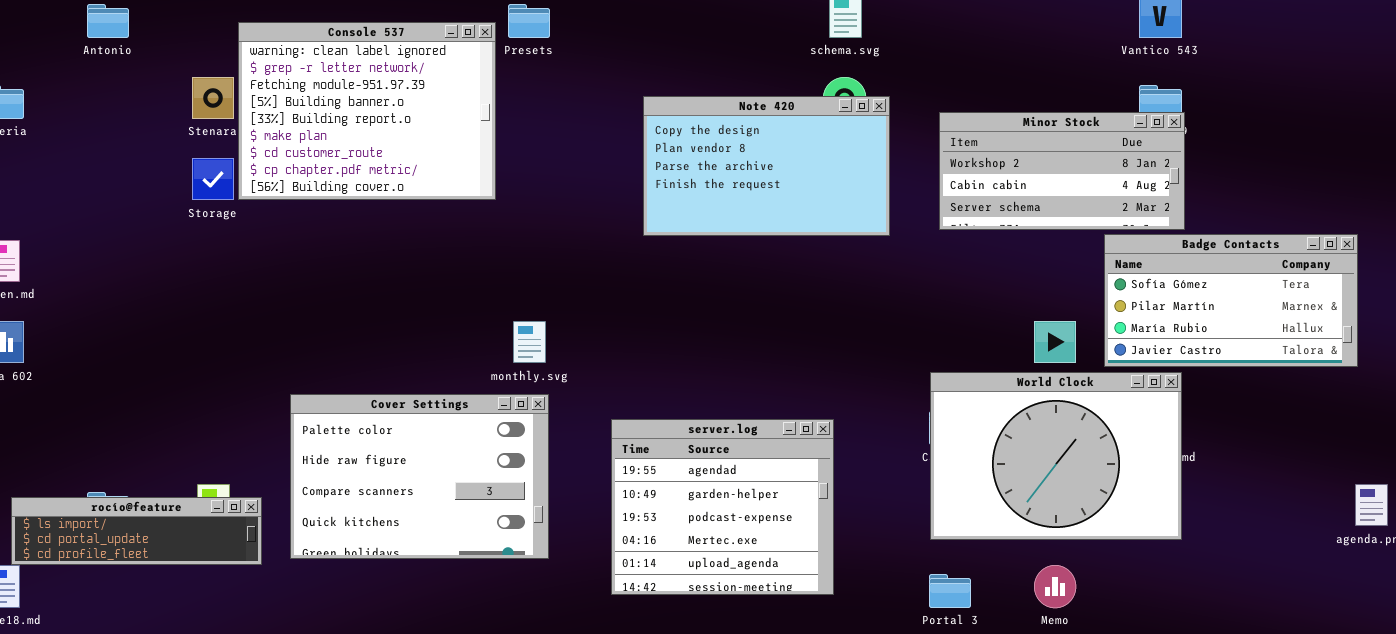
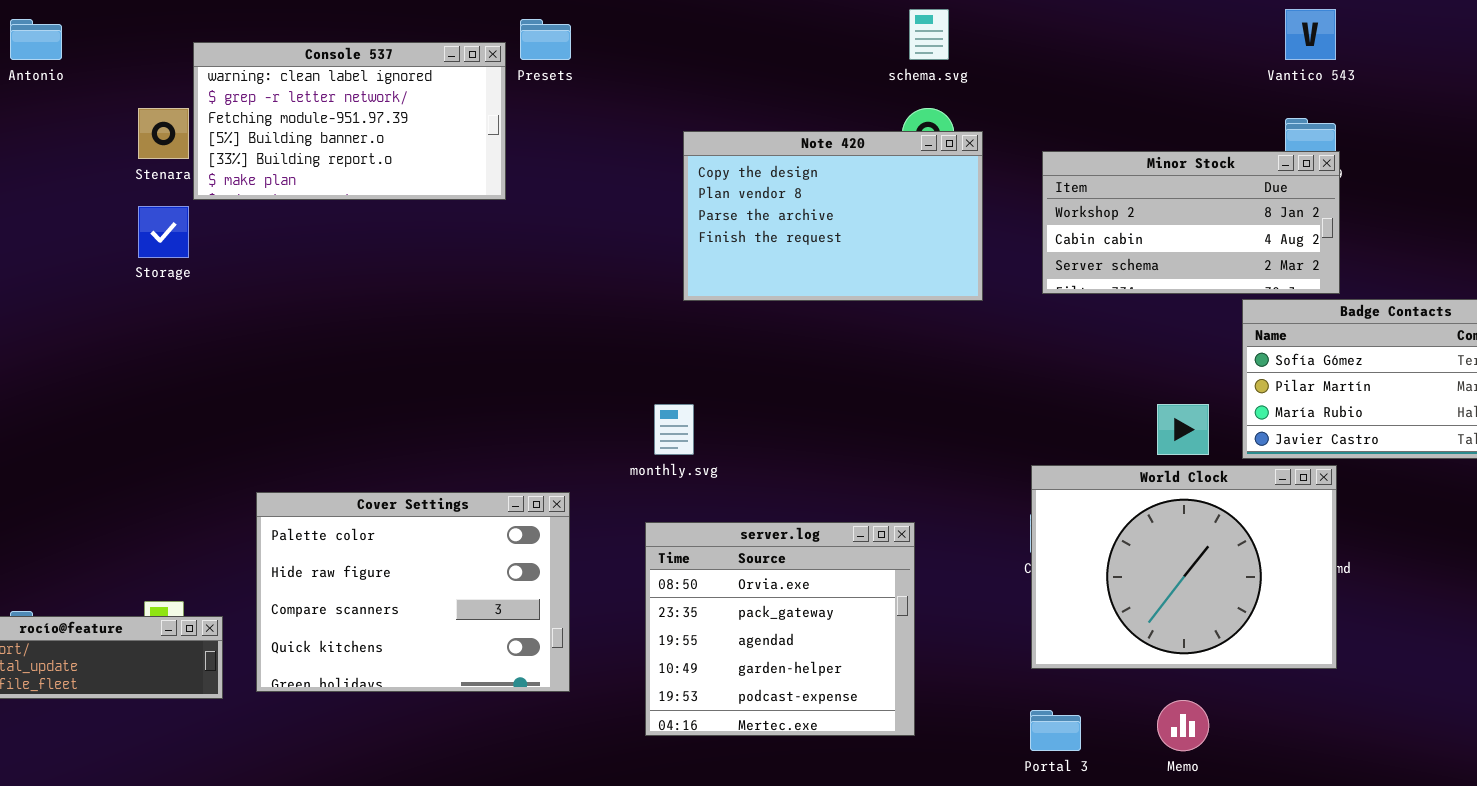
Console 537: [238,22,496,200] -> [193,42,506,200], resized
monthly.svg: [513,321,546,363] -> [654,404,694,455], moved
server.log: [611,419,834,595] -> [645,522,915,736], scrolled up 2 rows

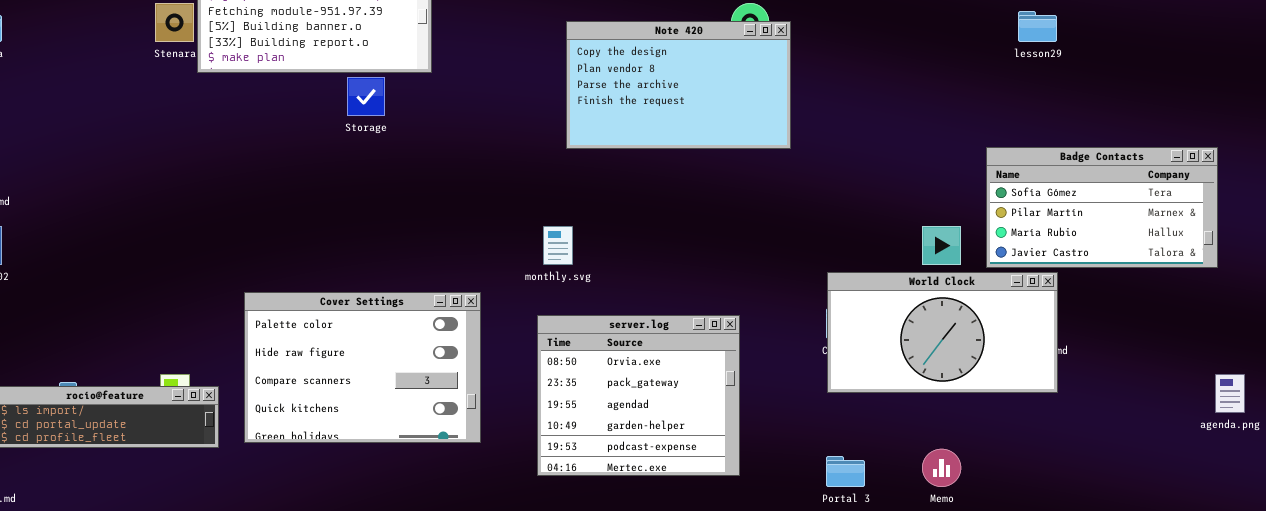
Minor Stock: [1042,151,1340,294] -> none, closed
Storage: [138,206,189,258] -> [347,77,385,116], moved
World Clock: [1031,465,1337,669] -> [827,272,1058,393], resized

